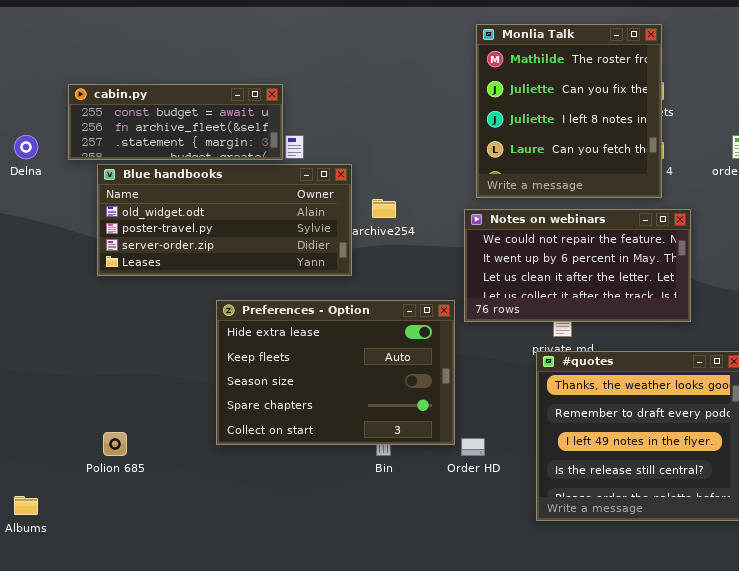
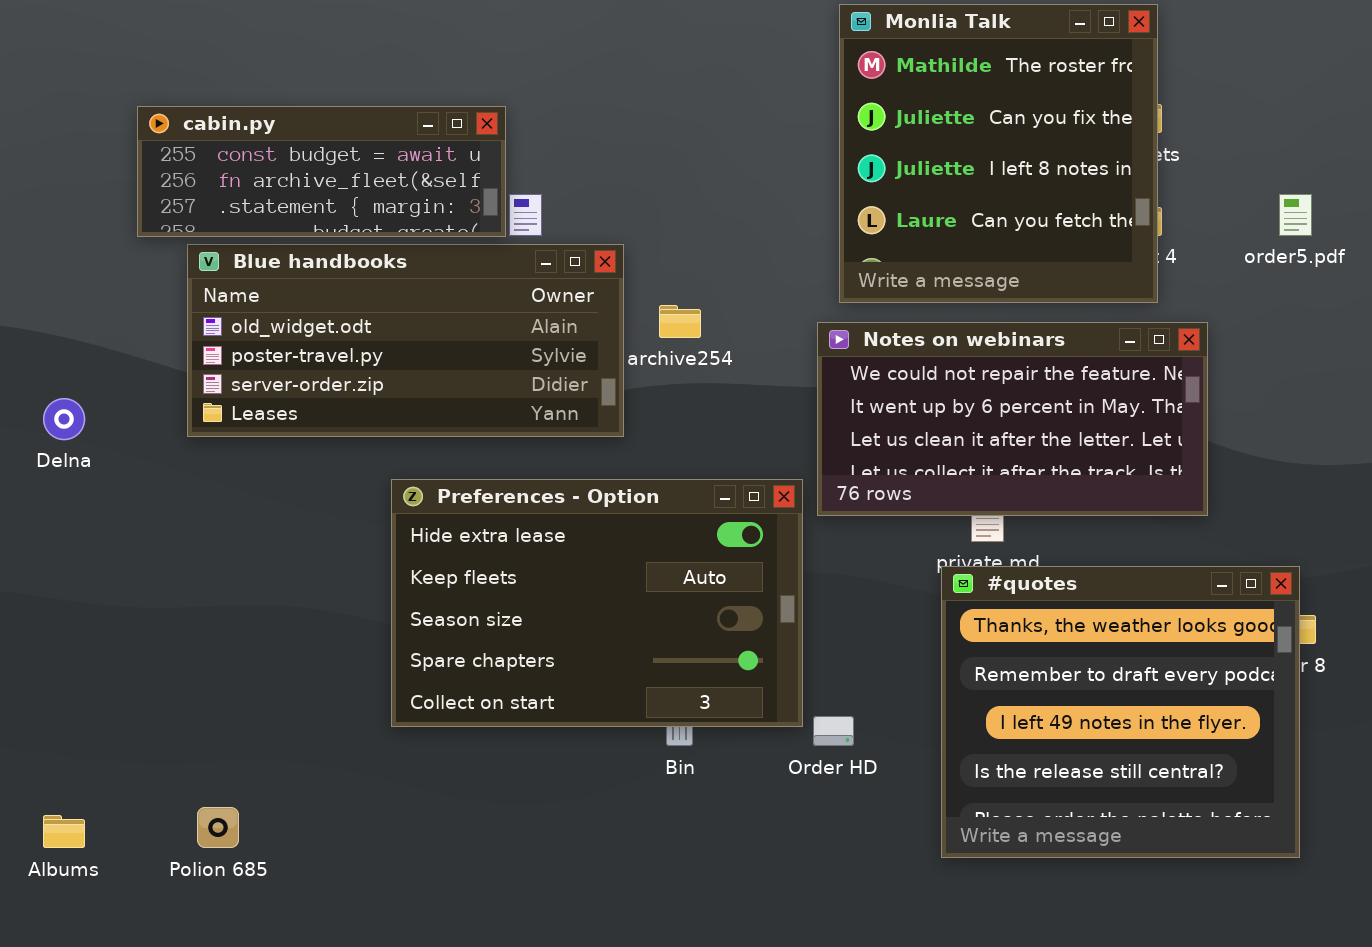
Delna: [14,135,38,159] -> [43,398,85,440], moved
Polion 685: [103,432,127,456] -> [197,807,239,848], moved

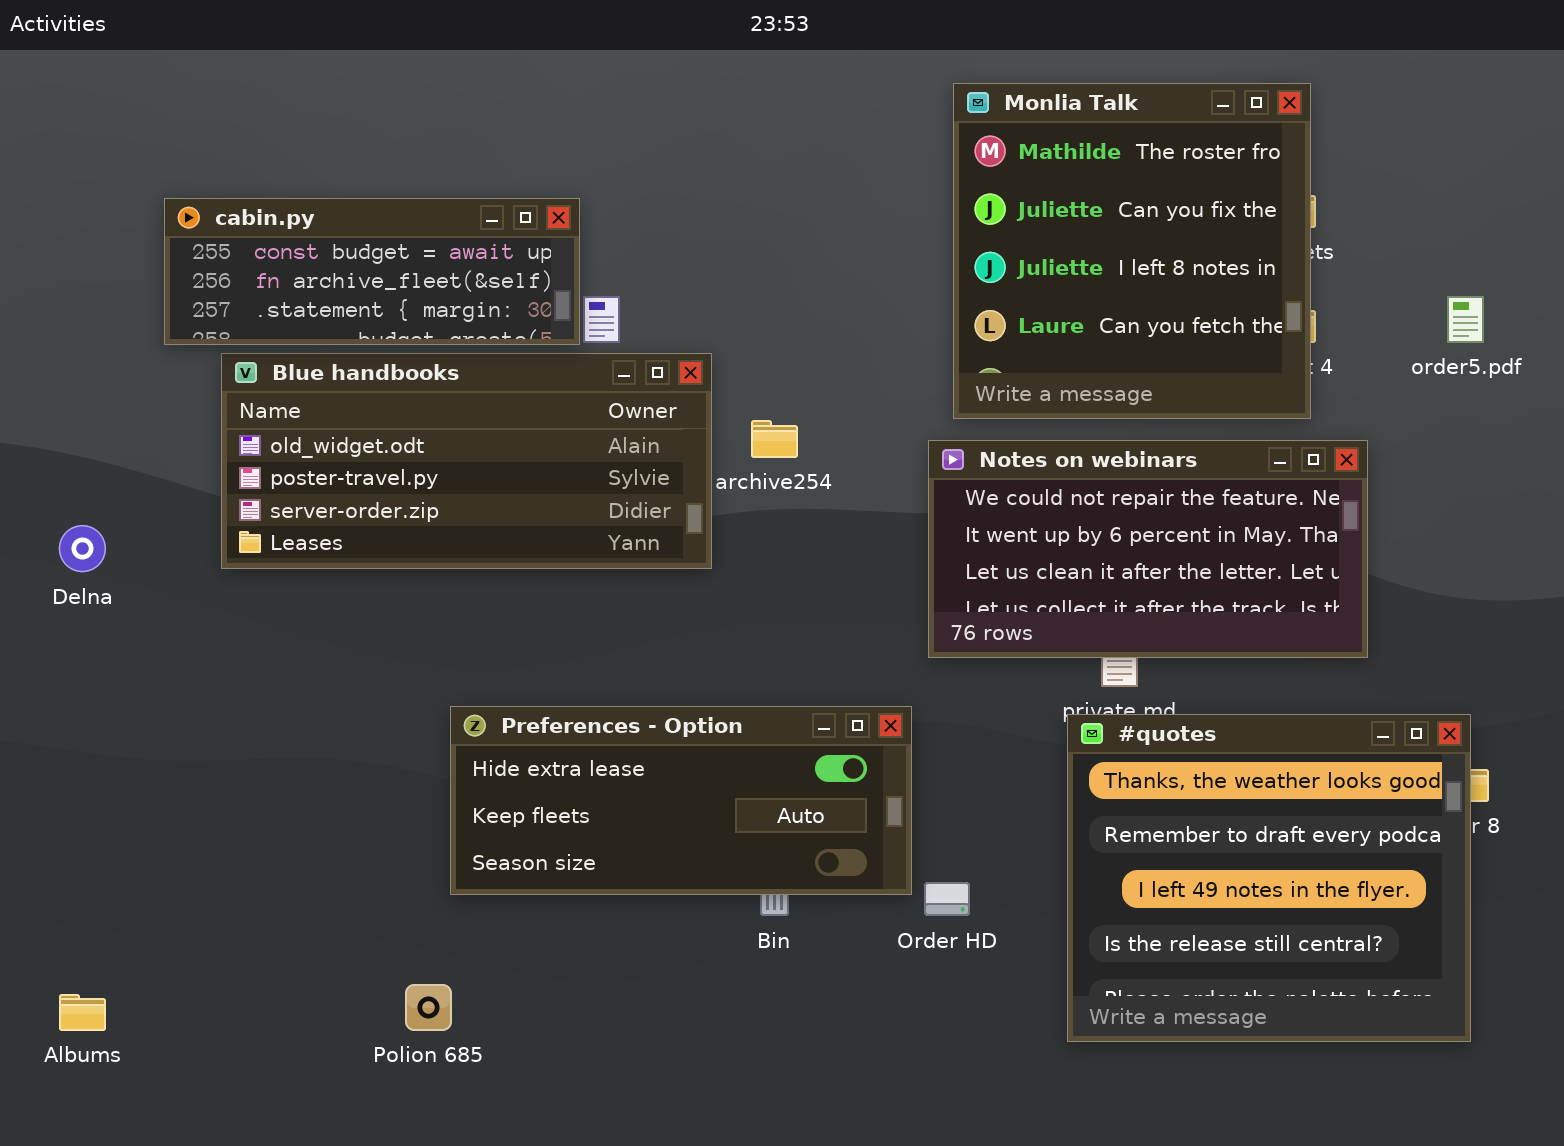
Preferences - Option: [391,479,803,727] -> [450,706,912,895], resized
Polion 685: [197,807,239,848] -> [405,984,452,1031], moved

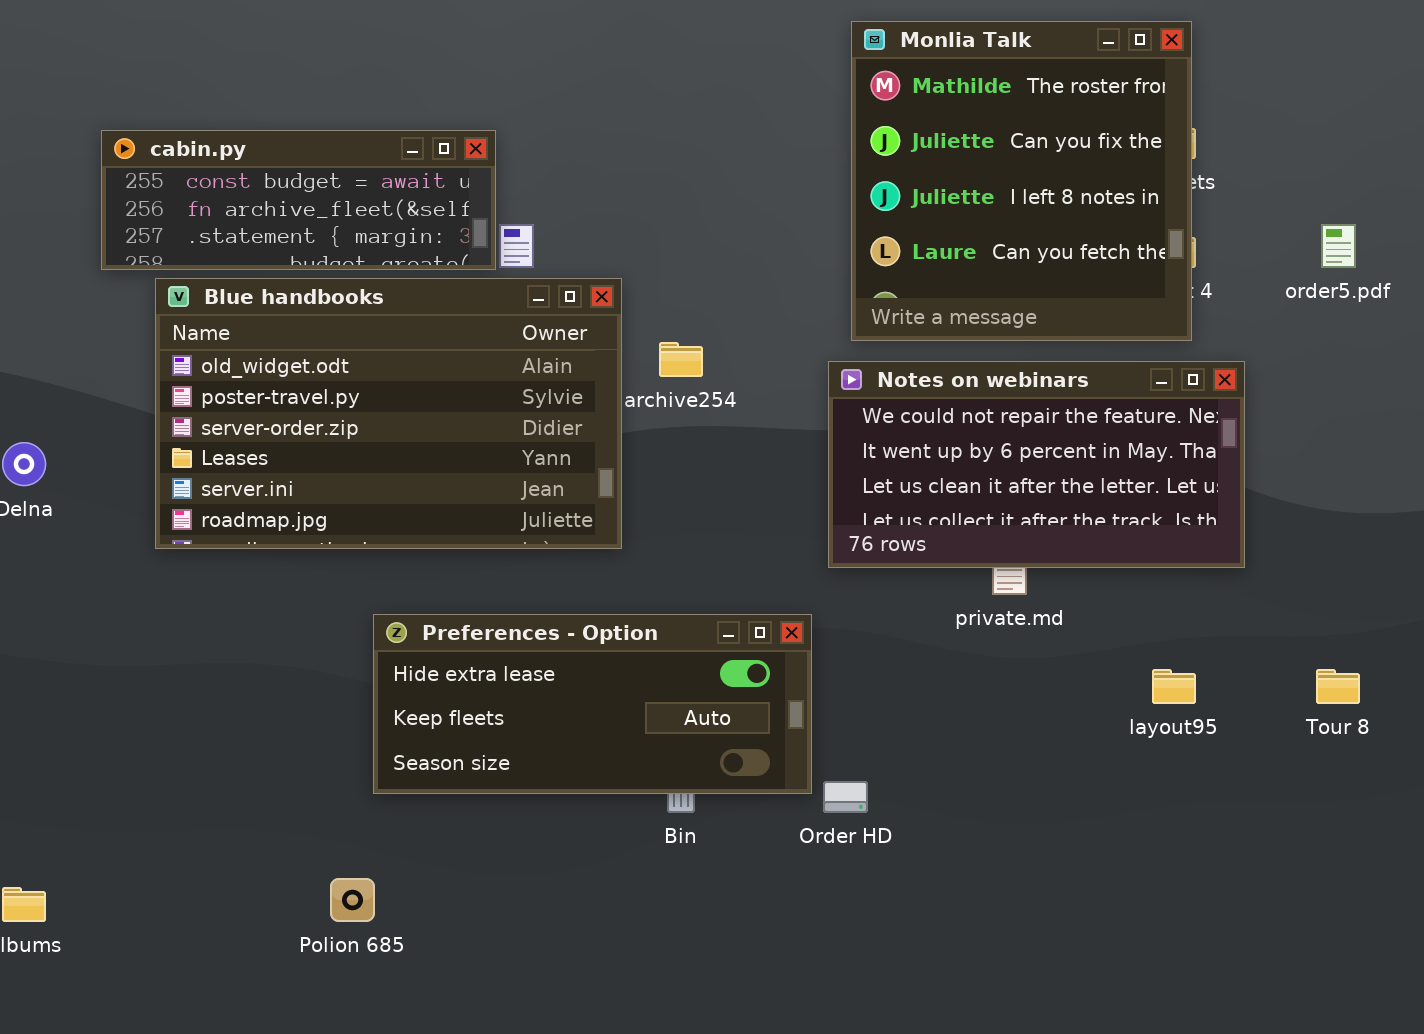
Blue handbooks: [221,353,712,569] -> [155,278,622,549], resized
#quotes: [1067,714,1471,1042] -> none, closed

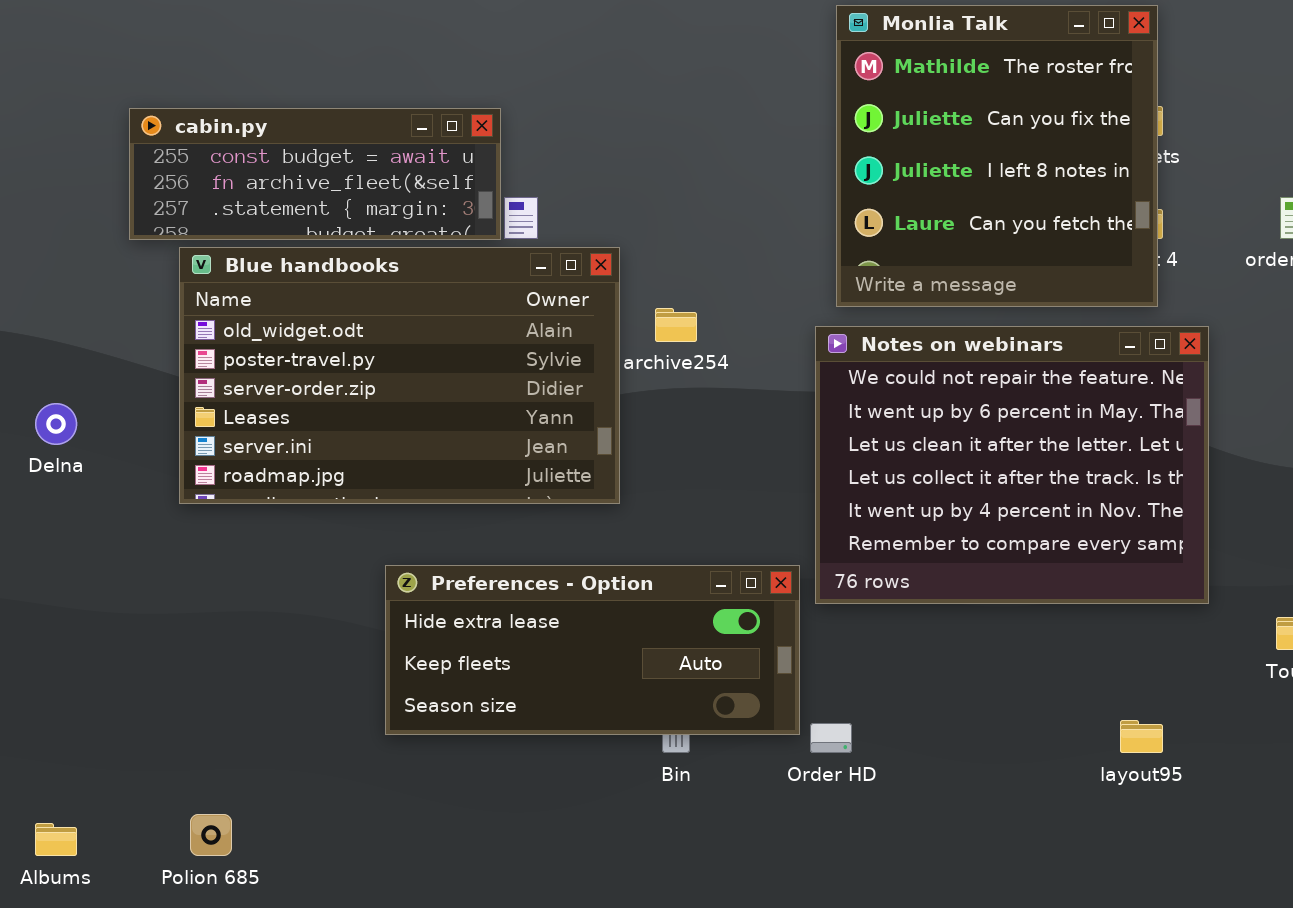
Notes on webinars: [828,361,1245,568] -> [815,326,1209,604], resized
layout95: [1152,669,1196,704] -> [1120,720,1163,753], moved
Polion 685: [330,878,375,922] -> [190,814,232,856], moved

